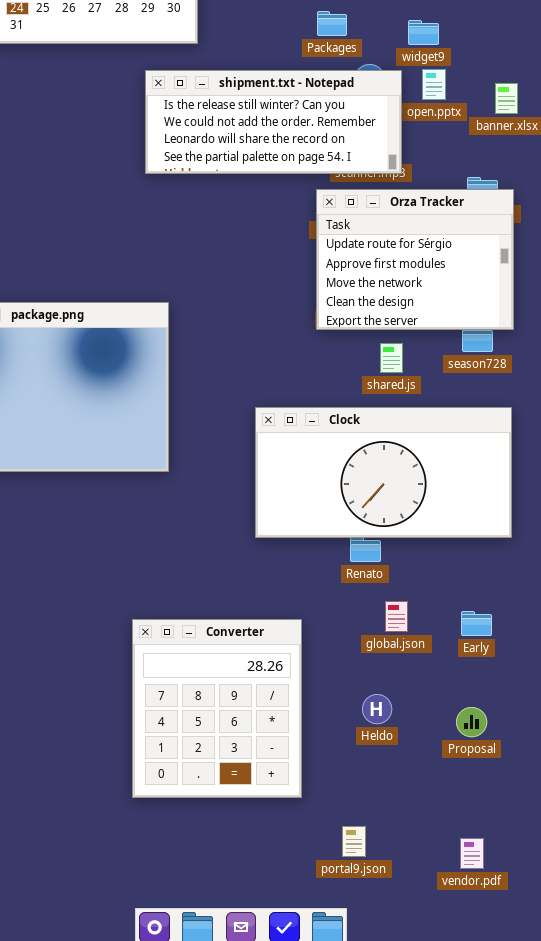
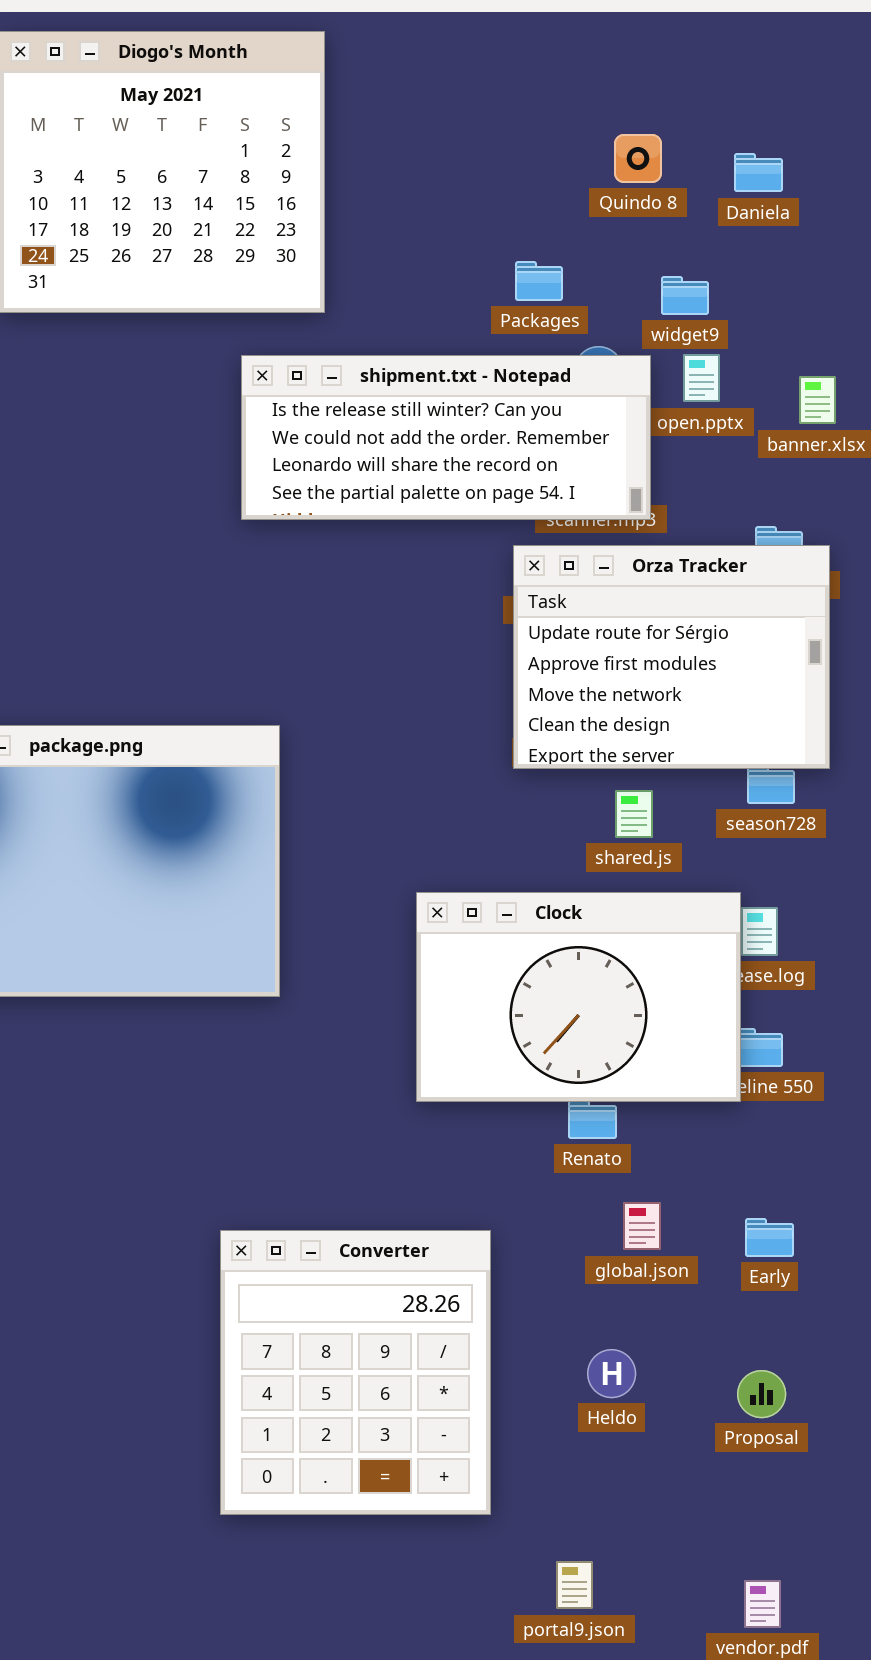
Clock: [255,407,512,538] -> [416,892,741,1102], resized

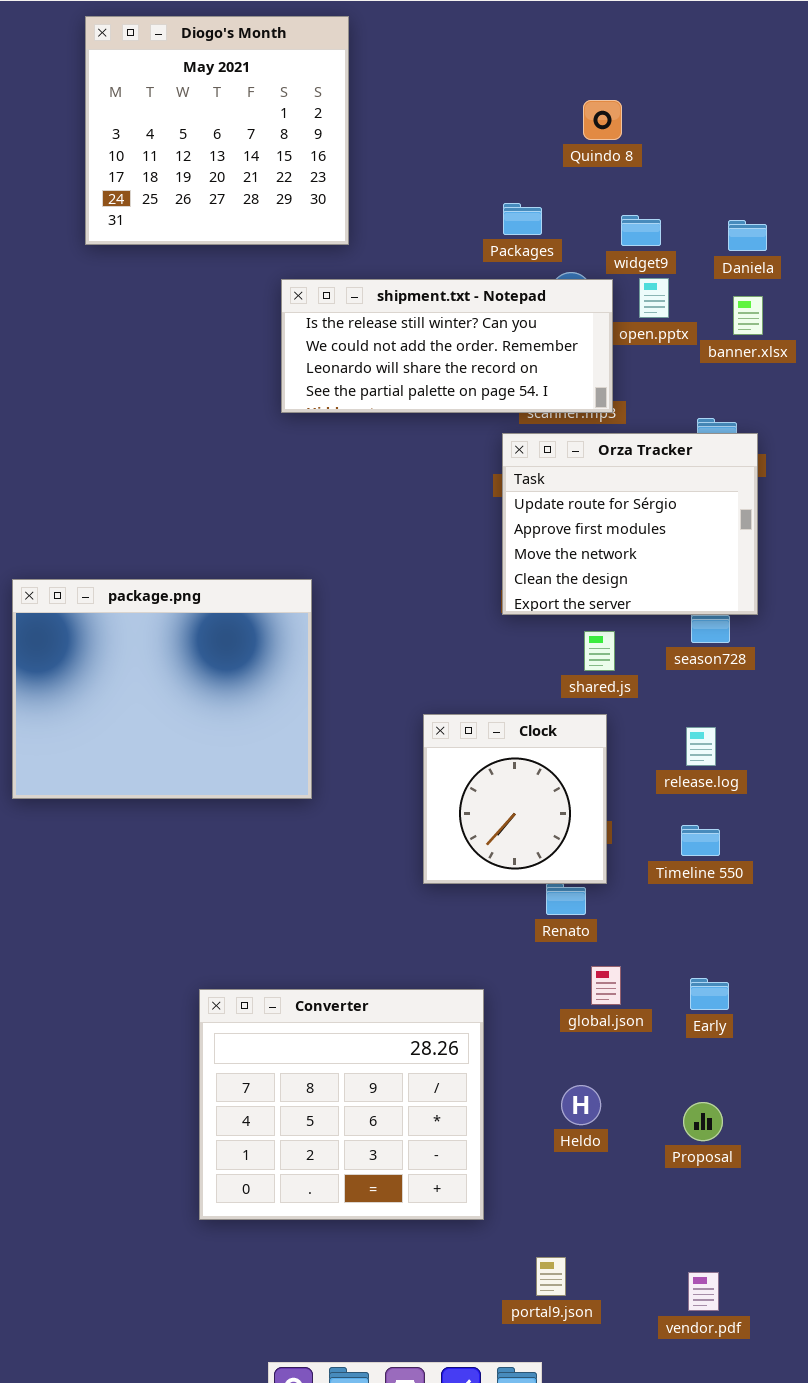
Daniela: [734,153,783,192] -> [728,220,767,251], moved
Clock: [416,892,741,1102] -> [423,714,607,884], resized
Converter: [220,1230,491,1515] -> [199,989,484,1220], resized

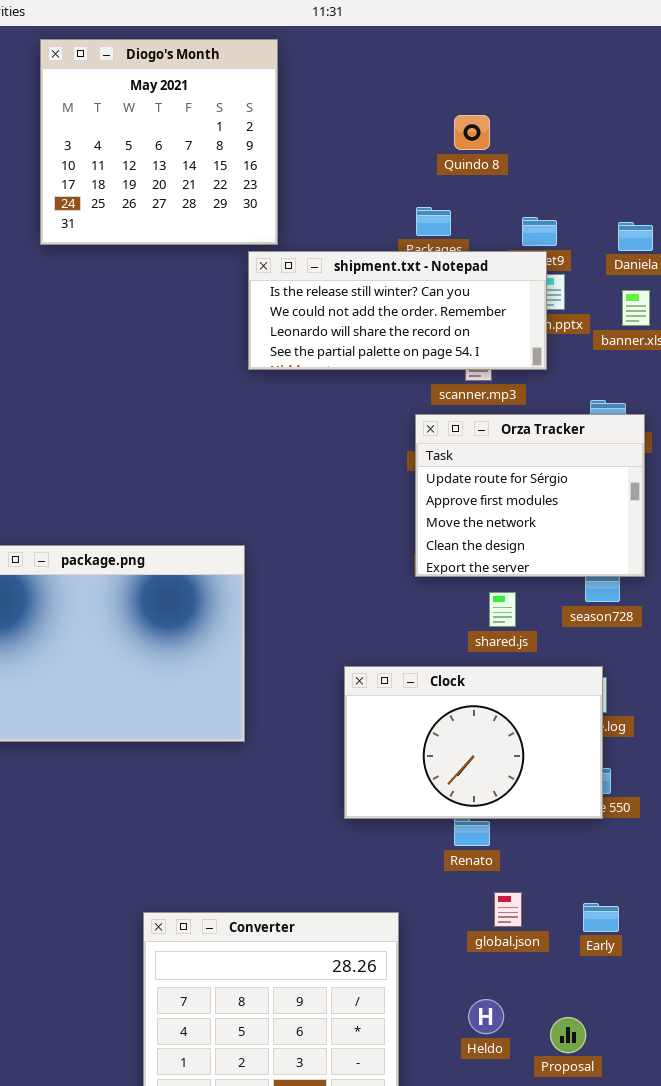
Quindo 8: [583,100,622,140] -> [454,115,490,150], moved
shipment.txt - Notepad: [281,279,613,413] -> [248,251,547,370], moved
Clock: [423,714,607,884] -> [344,666,603,819], resized
Proposal: [683,1102,723,1141] -> [550,1017,586,1053], moved

